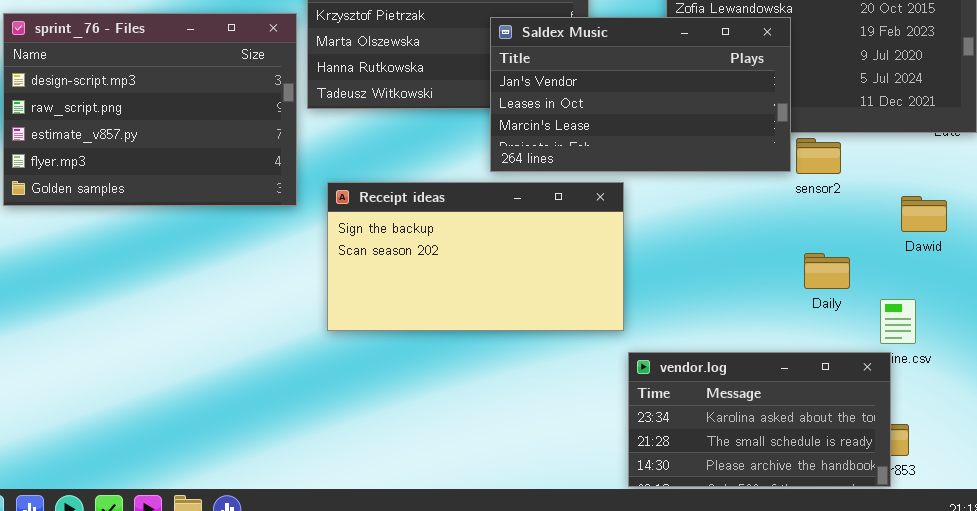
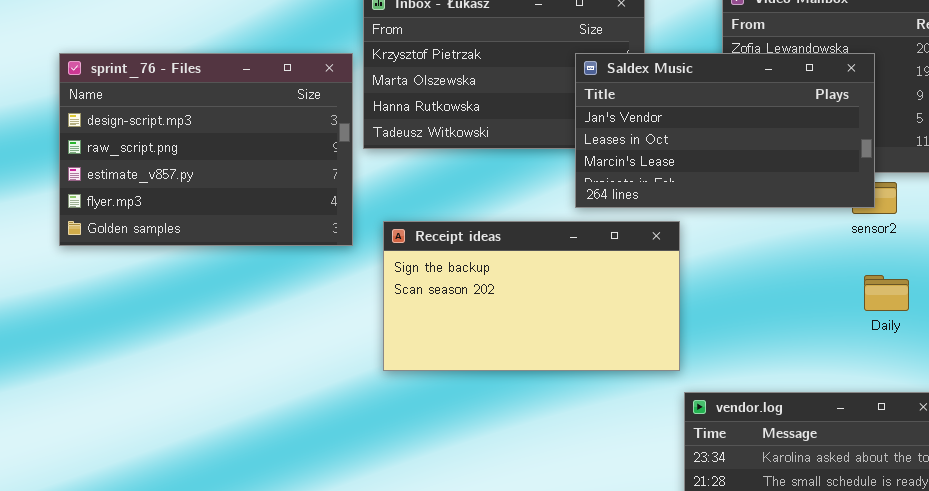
Saldex Music: [490,17,791,172] -> [575,53,875,208], moved
Daily: [804,253,850,289] -> [864,275,909,311], moved

